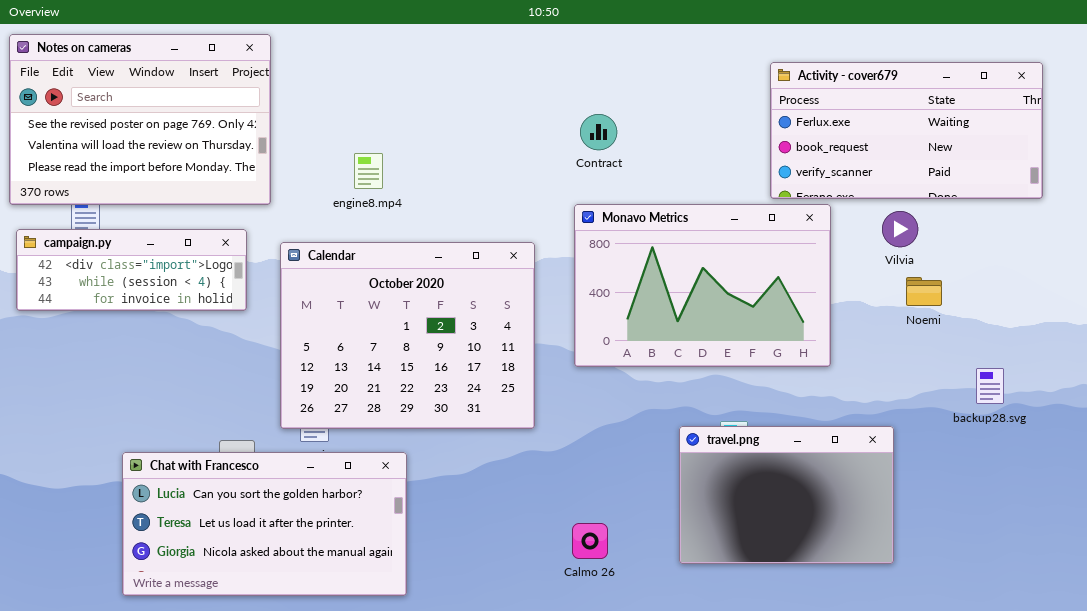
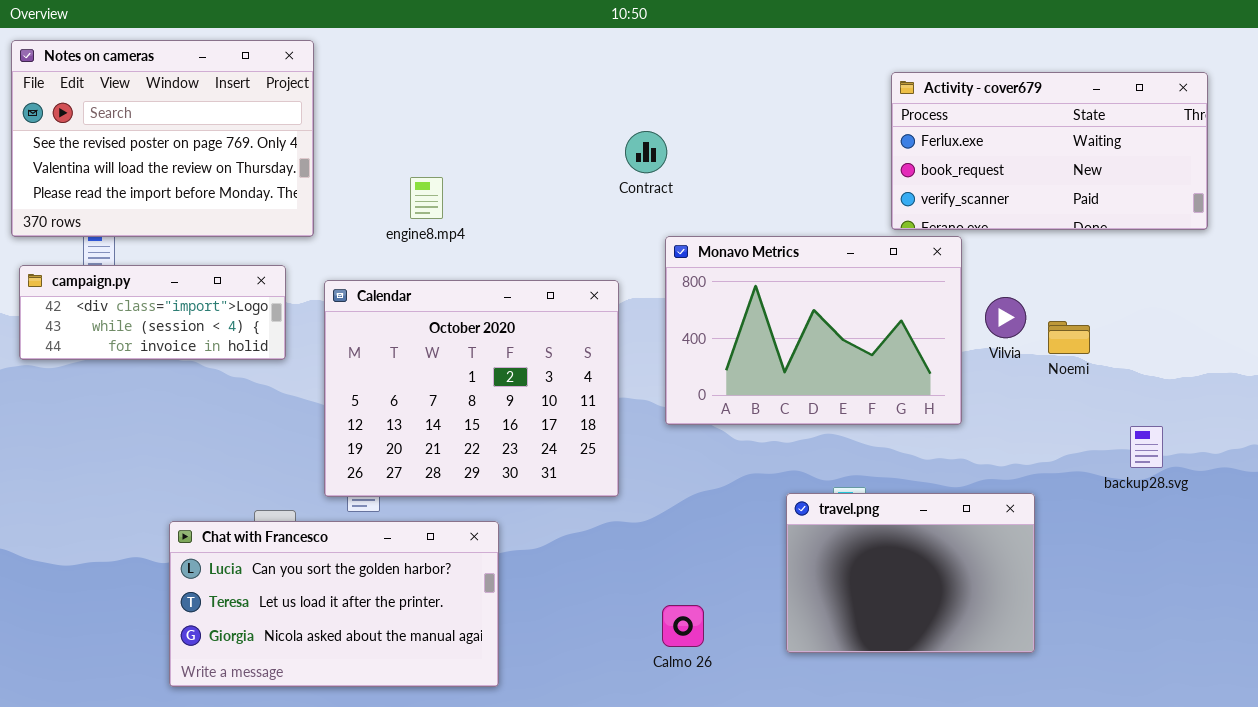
Contract: [580,114,617,150] -> [625,131,667,173], moved
Vilvia: [882,211,918,247] -> [985,297,1026,338], moved
Chat with Francesco: [122,452,407,596] -> [169,521,499,687], moved

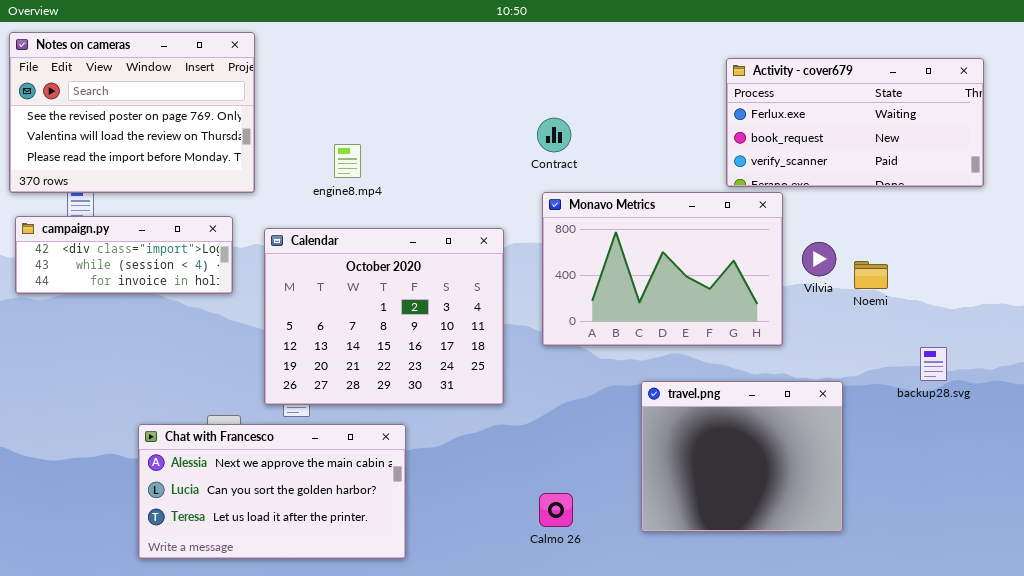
Contract: [625,131,667,173] -> [537,118,571,152], moved
travel.png: [786,493,1035,653] -> [641,381,843,532], resized
Chat with Francesco: [169,521,499,687] -> [138,424,406,559], scrolled up 1 row

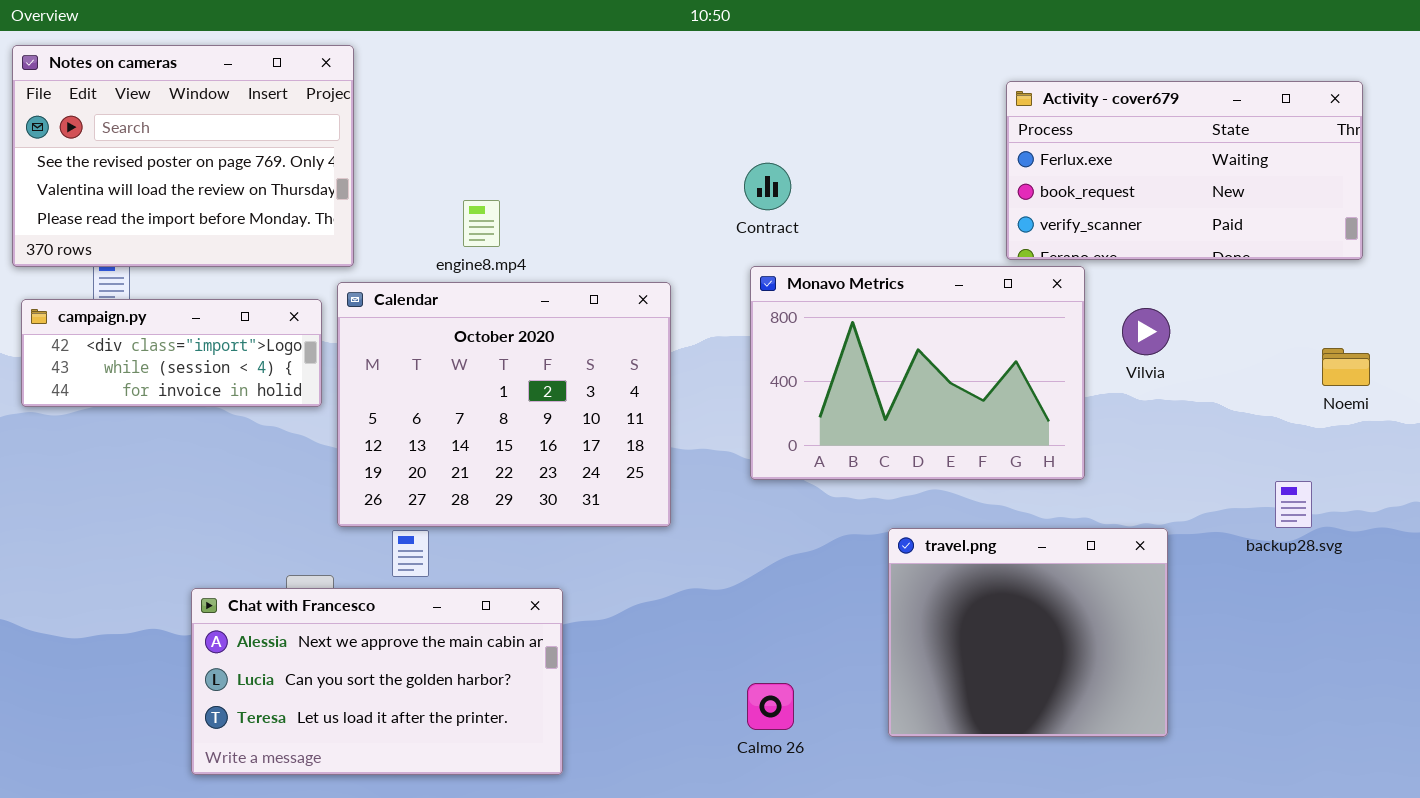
Calendar: [264,228,504,405] -> [337,282,671,527], moved
Vilvia: [802,242,836,276] -> [1122,308,1170,355], moved
Noemi: [854,261,888,289] -> [1322,348,1370,386], moved

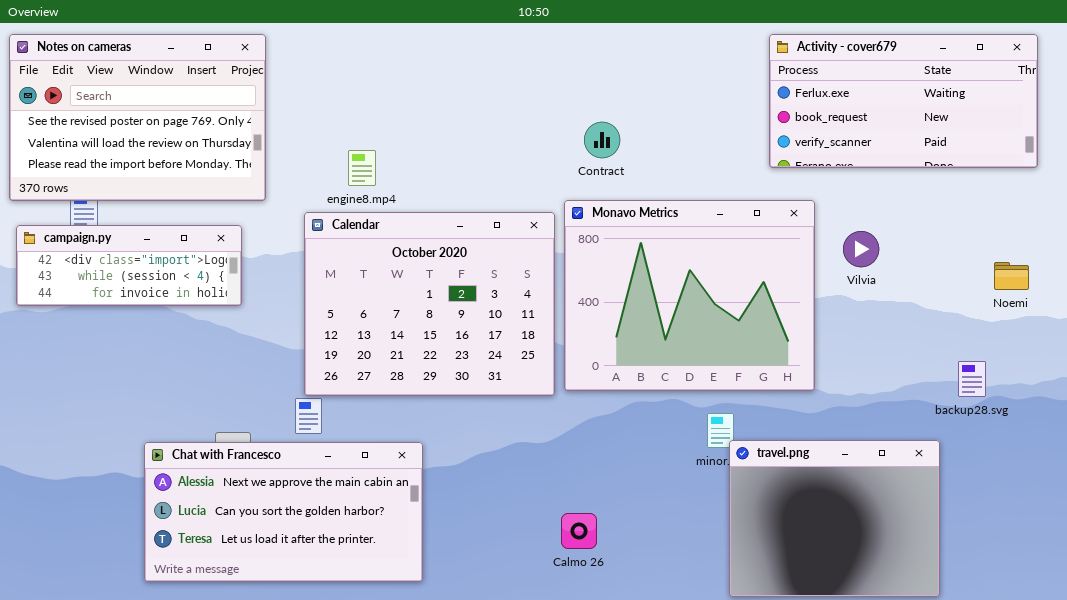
Activity - cover679: [1006,81,1363,260] -> [769,34,1038,168], moved
Contract: [744,163,791,210] -> [584,122,620,158], moved
Monavo Metrics: [750,266,1085,480] -> [564,200,815,391], resized
Calendar: [337,282,671,527] -> [304,212,555,396], moved
travel.png: [888,528,1168,737] -> [729,440,940,597], moved

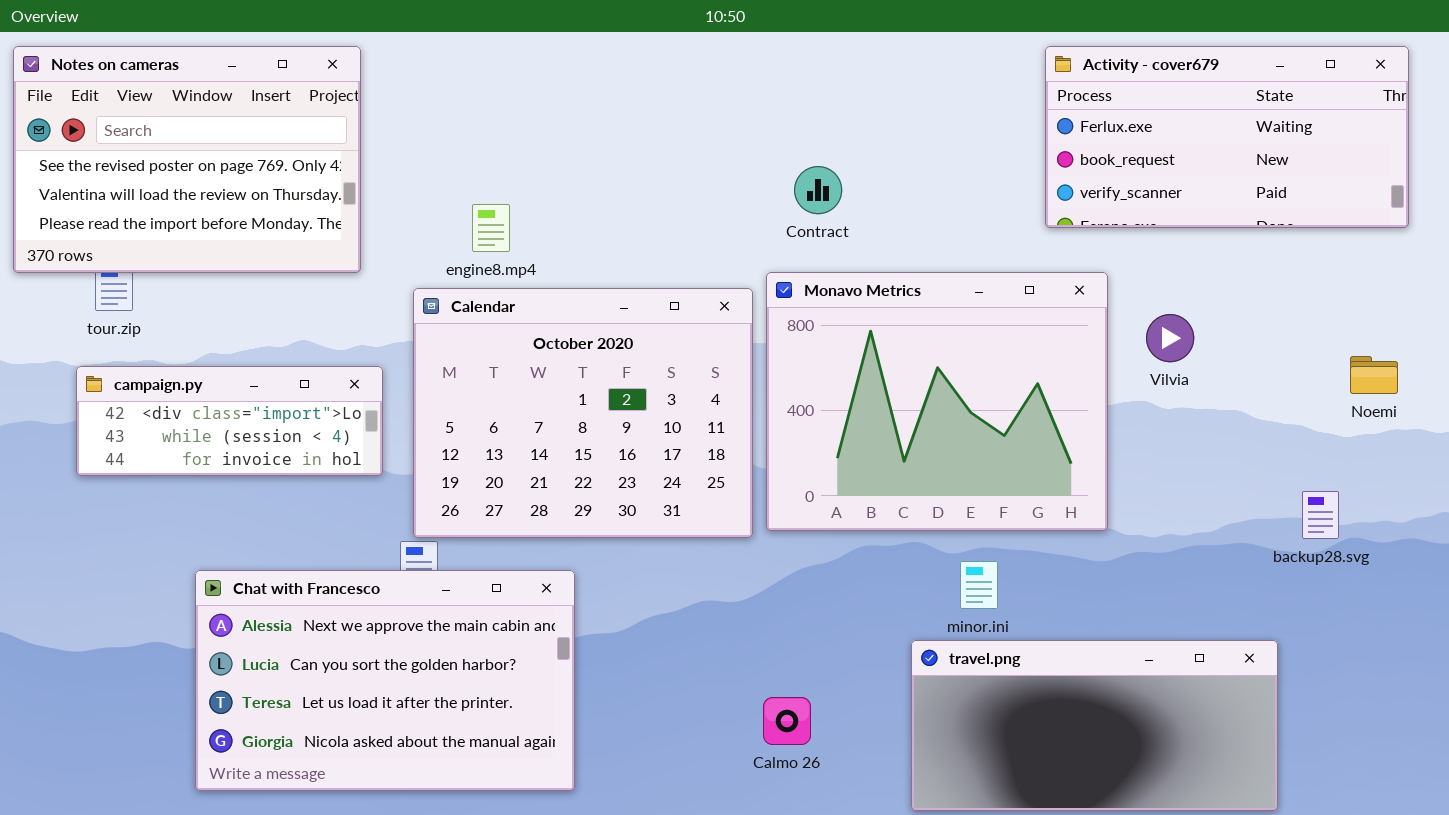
campaign.py: [16,225,242,306] -> [76,366,383,476], moved
travel.png: [729,440,940,597] -> [911,640,1278,811], resized
Chat with Francesco: [144,442,423,582] -> [195,570,575,791], resized

